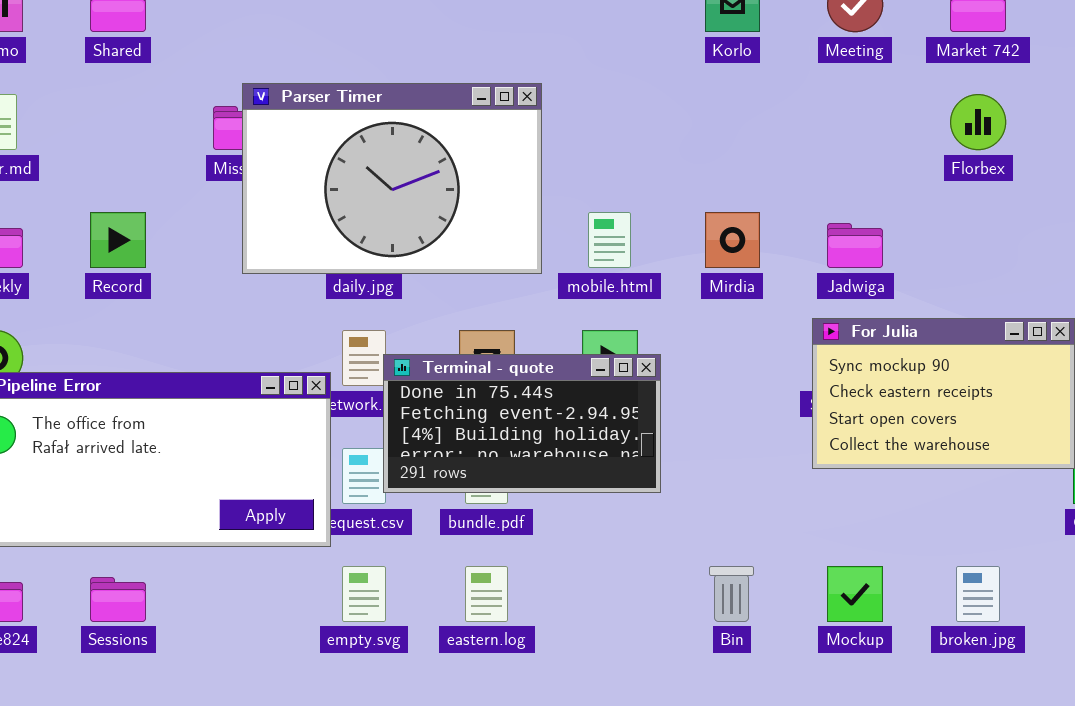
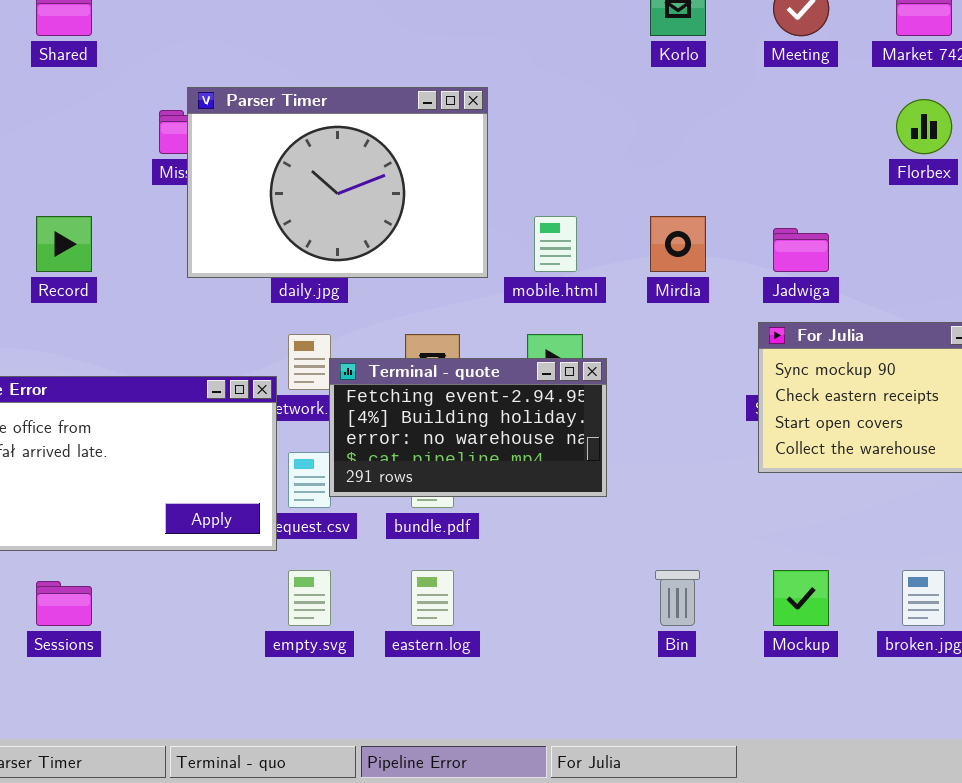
Terminal - quote: [383,354,661,493] -> [329,358,607,497], scrolled down 1 row

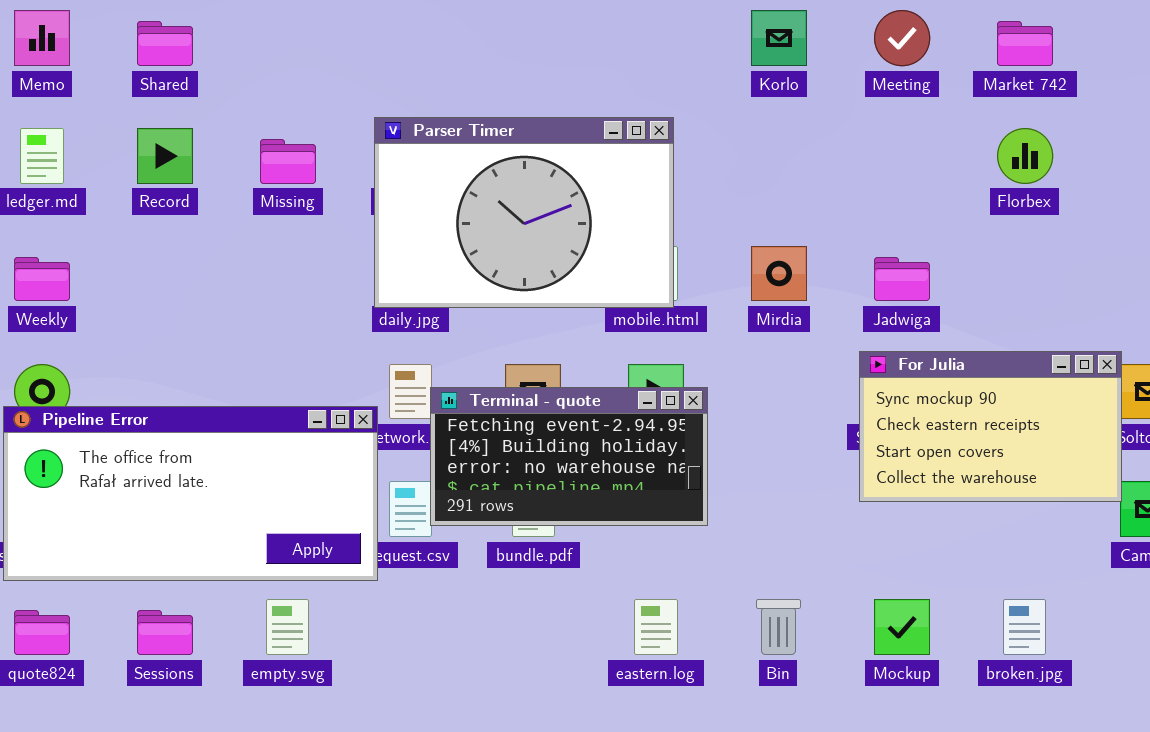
Parser Timer: [187,87,488,278] -> [374,117,674,308], moved
Record: [36,216,92,272] -> [137,128,193,184], moved
empty.svg: [288,570,331,626] -> [266,599,309,655], moved
eastern.log: [411,570,454,626] -> [634,599,678,655], moved

